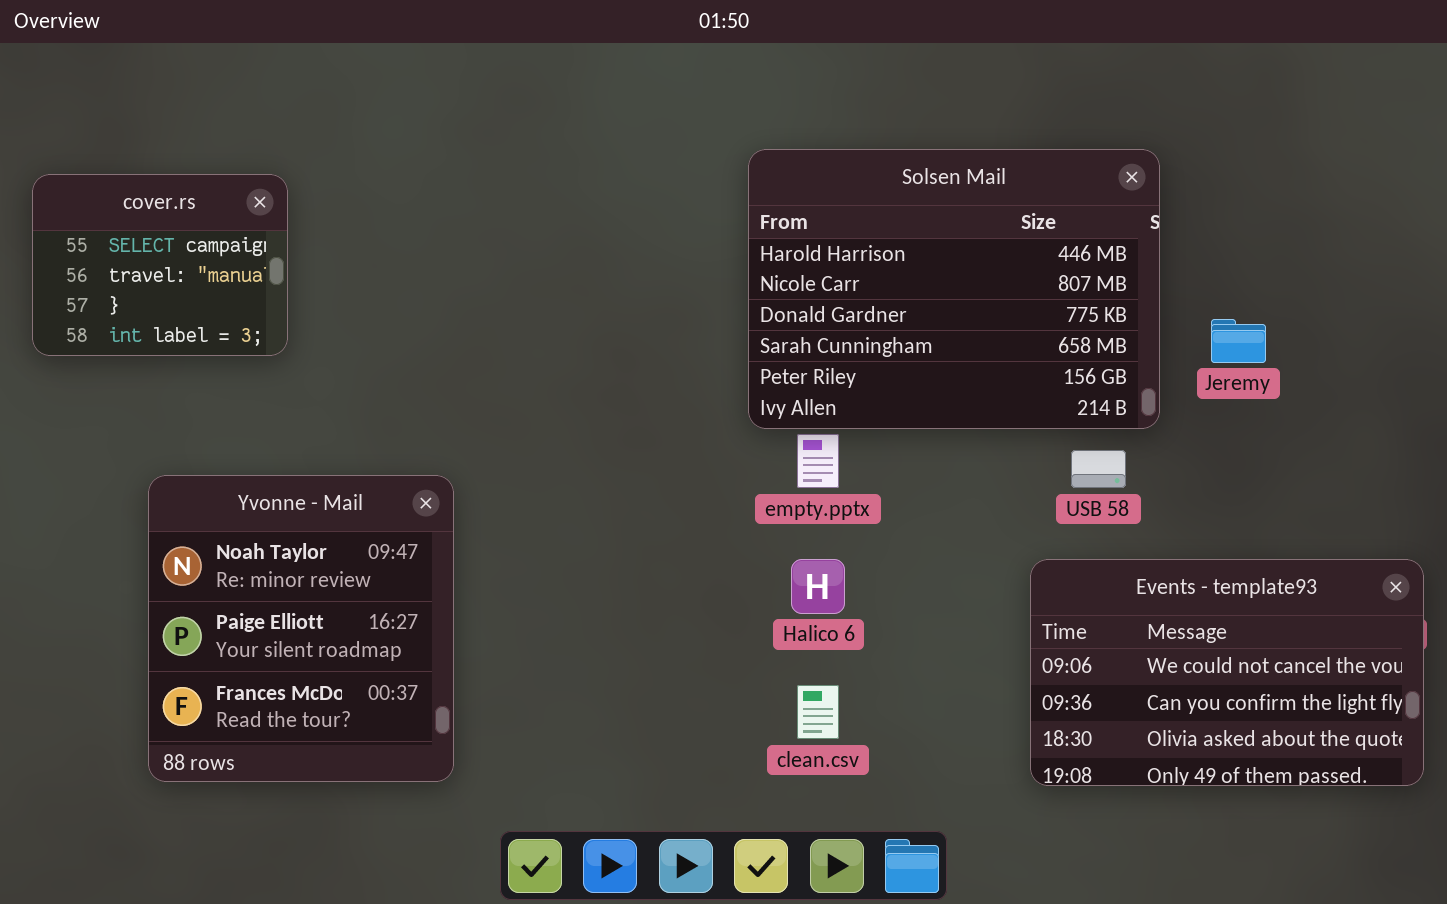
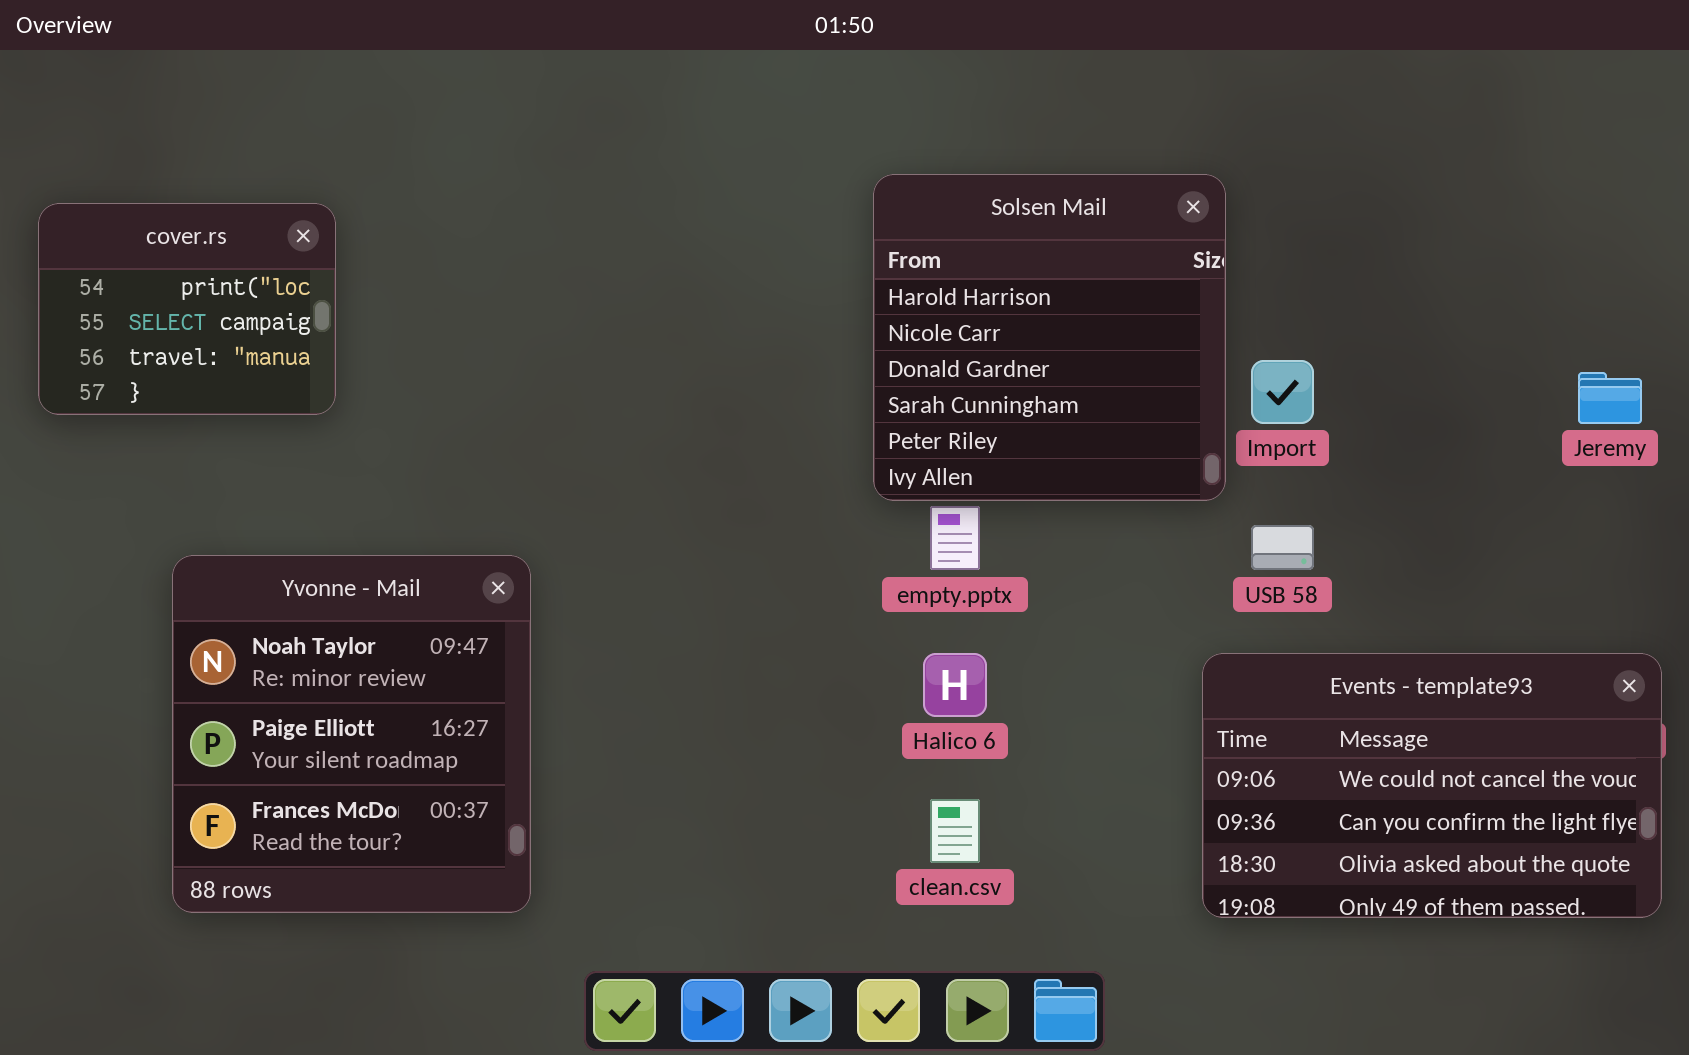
Solsen Mail: [748,149,1160,429] -> [873,174,1226,501], resized
cover.rs: [32,174,288,356] -> [38,203,336,415], scrolled up 1 row
Jeremy: [1211,319,1266,363] -> [1578,372,1642,424], moved

